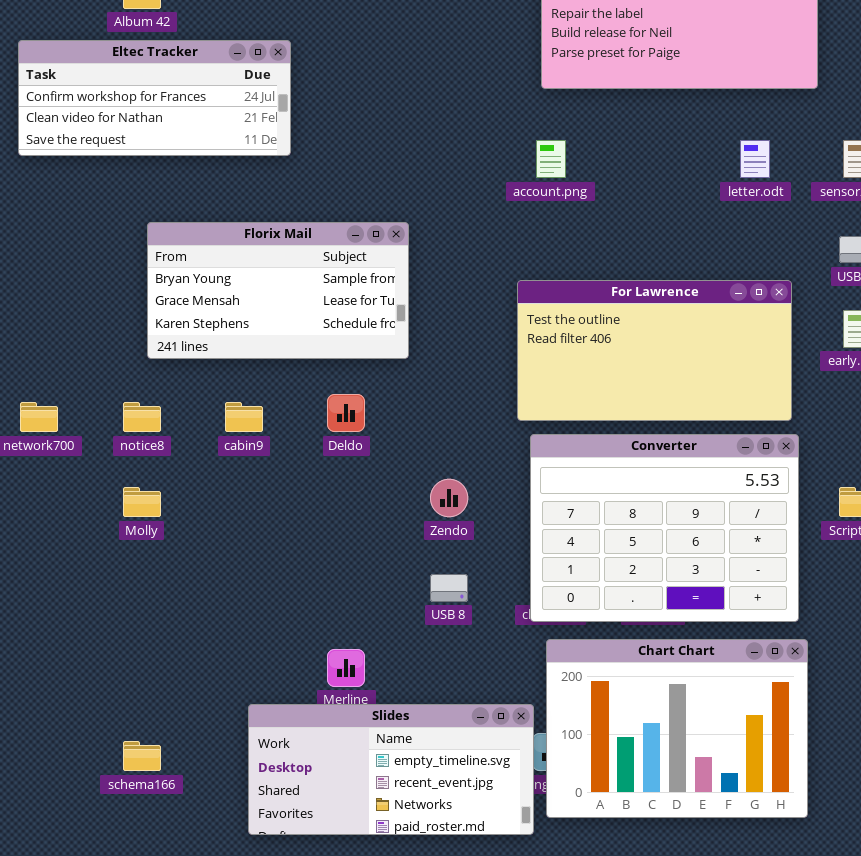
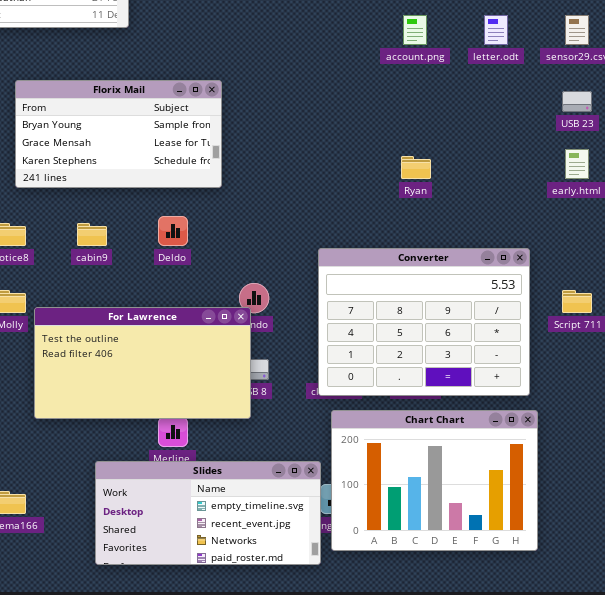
account.png: [536,140,566,178] -> [403,15,427,45], moved
For Lawrence: [517,280,792,421] -> [34,307,251,419], moved

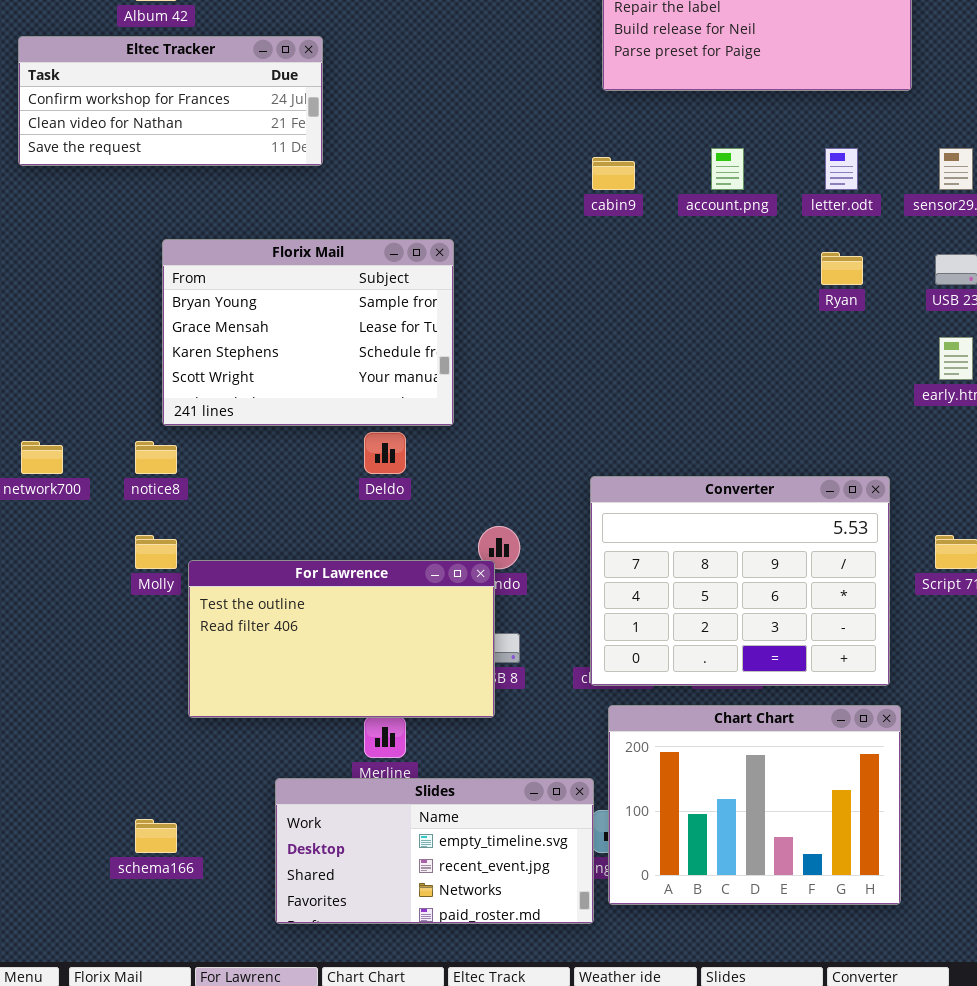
Florix Mail: [15,80,222,188] -> [162,239,454,426], resized
Ryan: [401,156,431,179] -> [821,252,863,285], moved
cabin9: [77,223,107,246] -> [592,157,635,190], moved

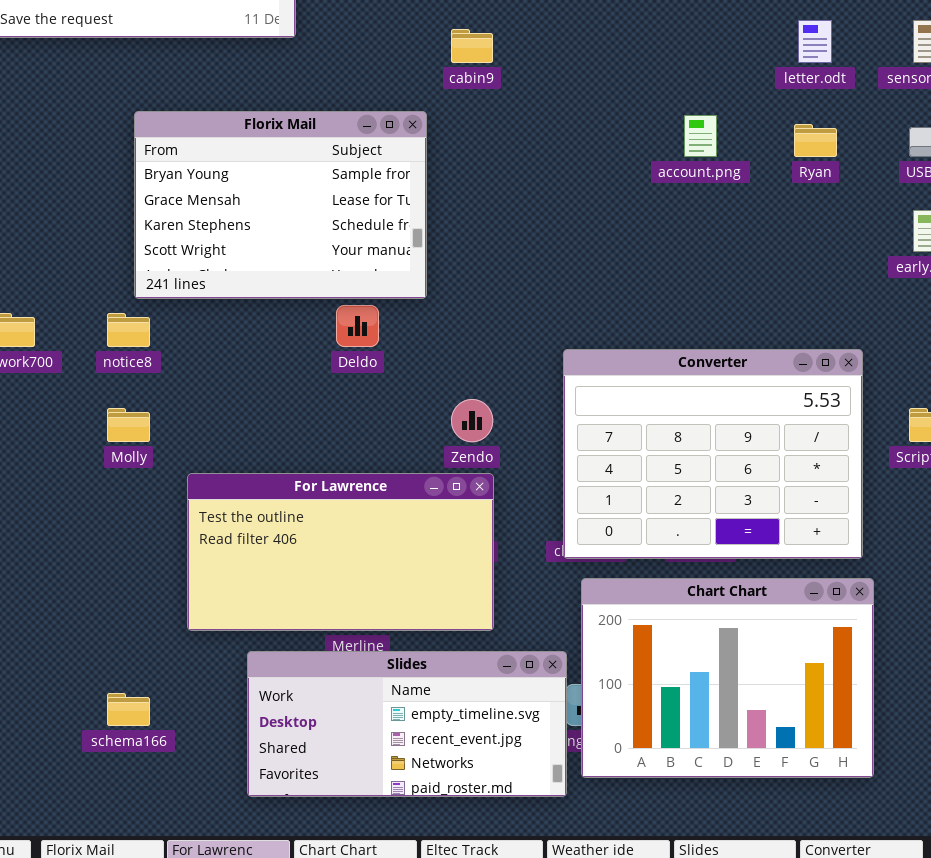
account.png: [711,148,744,190] -> [684,115,717,157], moved
cabin9: [592,157,635,190] -> [451,29,493,63], moved
For Lawrence: [188,560,495,718] -> [187,473,494,631], moved

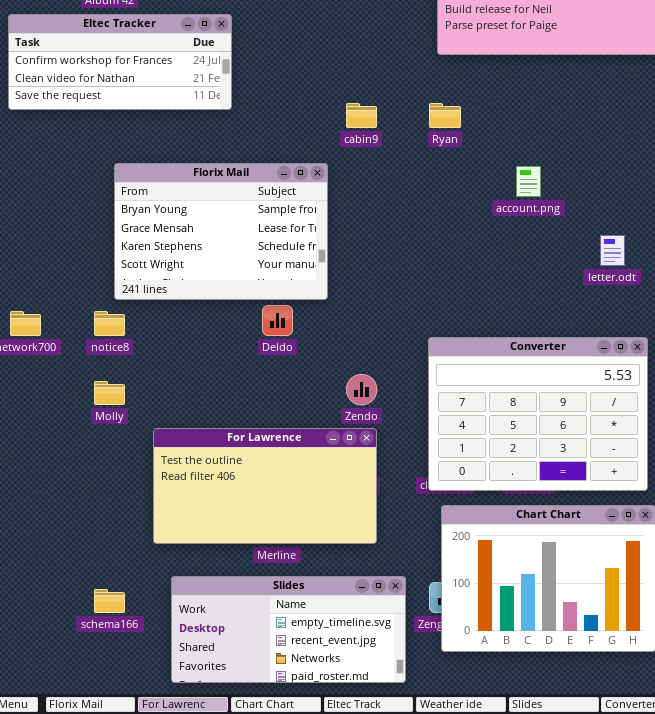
letter.odt: [798,20,832,63] -> [600,235,625,266], moved
Ryan: [794,124,837,157] -> [429,103,461,128], moved
Slides: [247,651,567,797] -> [171,576,406,683], moved

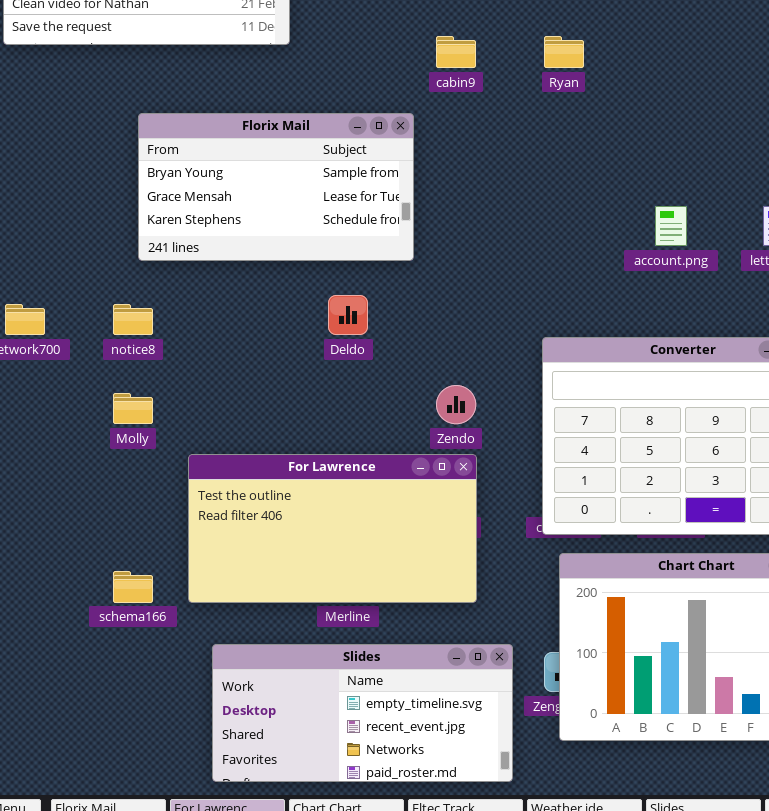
Florix Mail: [114,163,328,300] -> [138,113,414,261], resized
account.png: [516,166,541,197] -> [655,206,687,246], moved
schema166: [94,589,125,613] -> [113,571,153,603], moved

